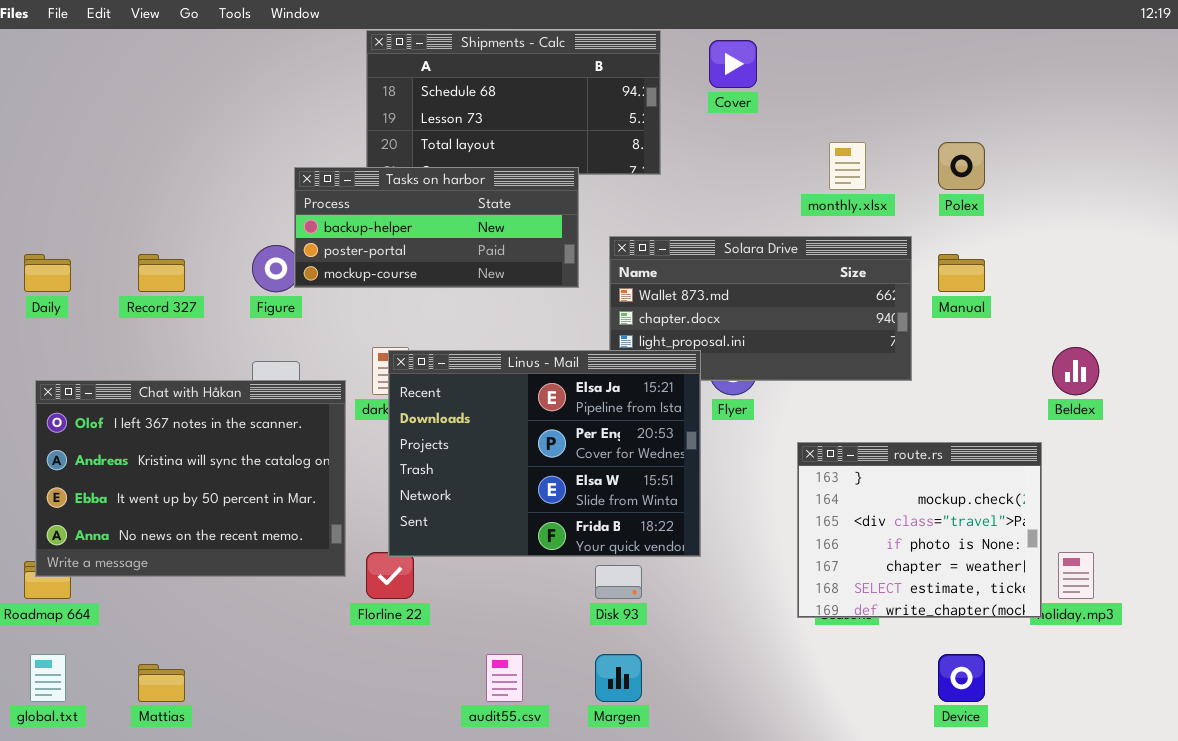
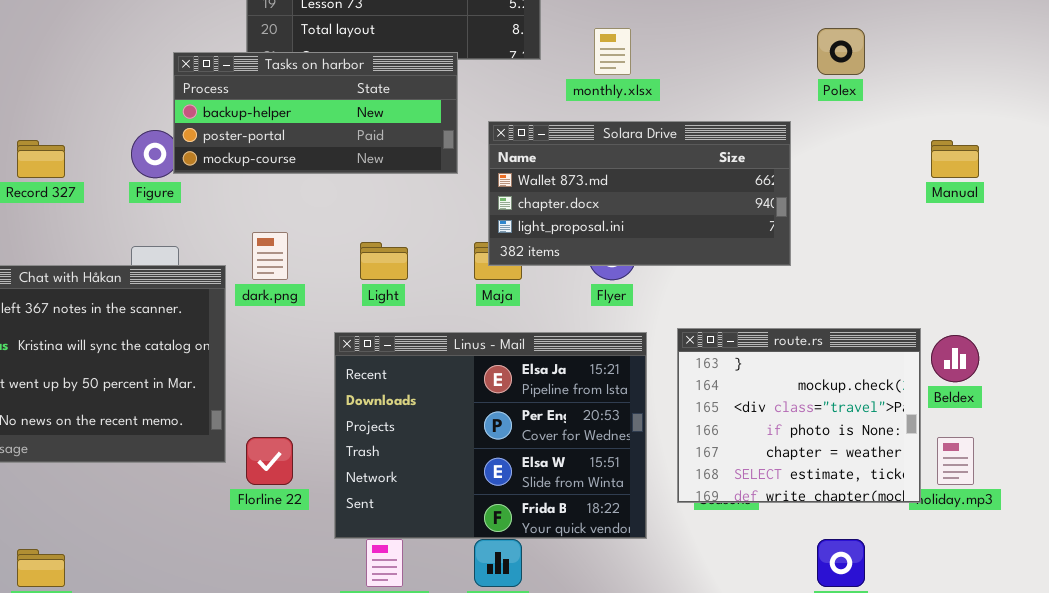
monthly.xlsx: [829,142,866,190] -> [594,28,631,75], moved
Manual: [938,254,985,292] -> [931,140,979,178], moved
Beldex: [1052,347,1099,395] -> [931,335,979,382], moved
Linus - Mail: [388,350,701,557] -> [334,332,647,539], moved

